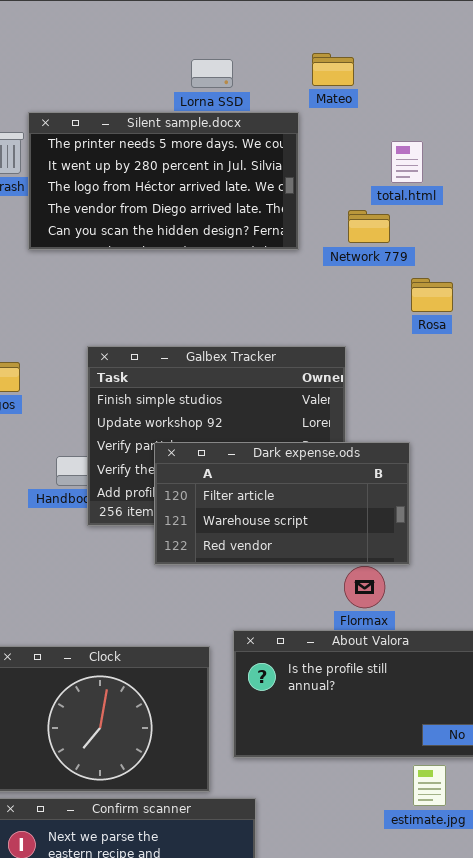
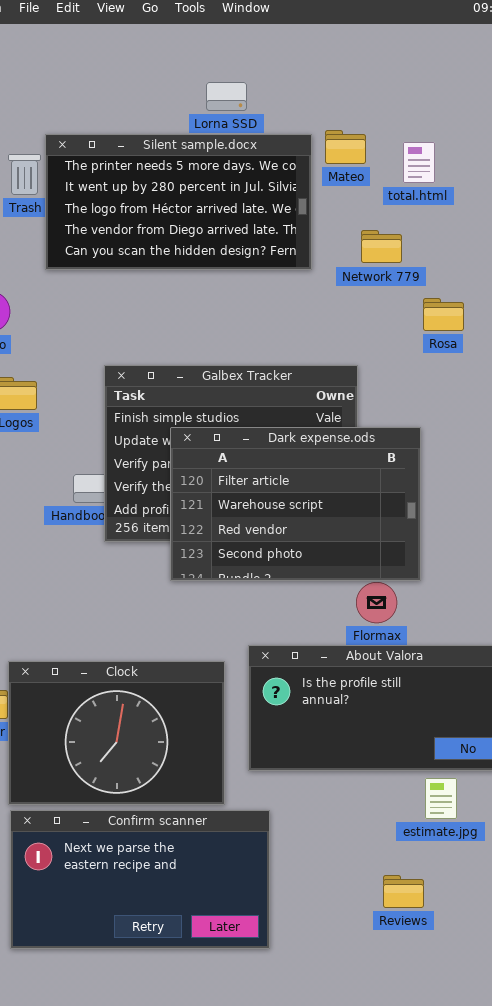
Mateo: [312,53,354,86] -> [325,130,366,164], moved
total.html: [391,141,423,183] -> [403,142,435,183], moved
Dark expense.ods: [154,442,410,565] -> [170,427,421,581], resized

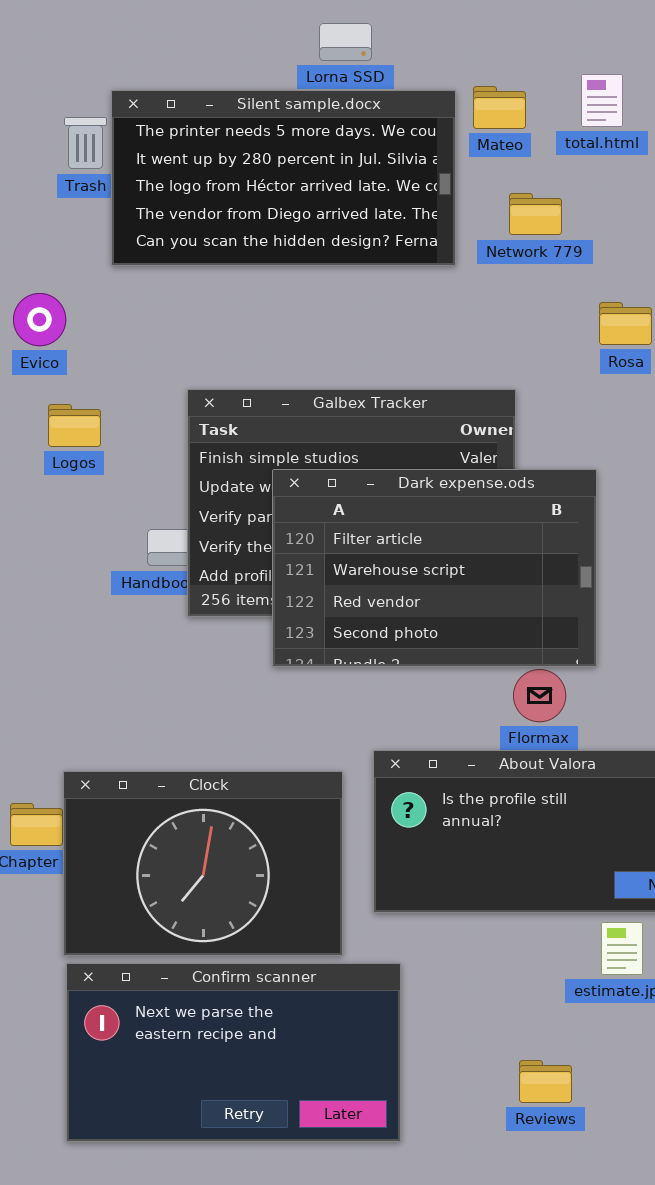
total.html: [403,142,435,183] -> [581,74,623,127], moved
Network 779: [361,230,402,263] -> [509,193,562,235], moved
Reviews: [383,875,424,908] -> [519,1060,572,1103], moved

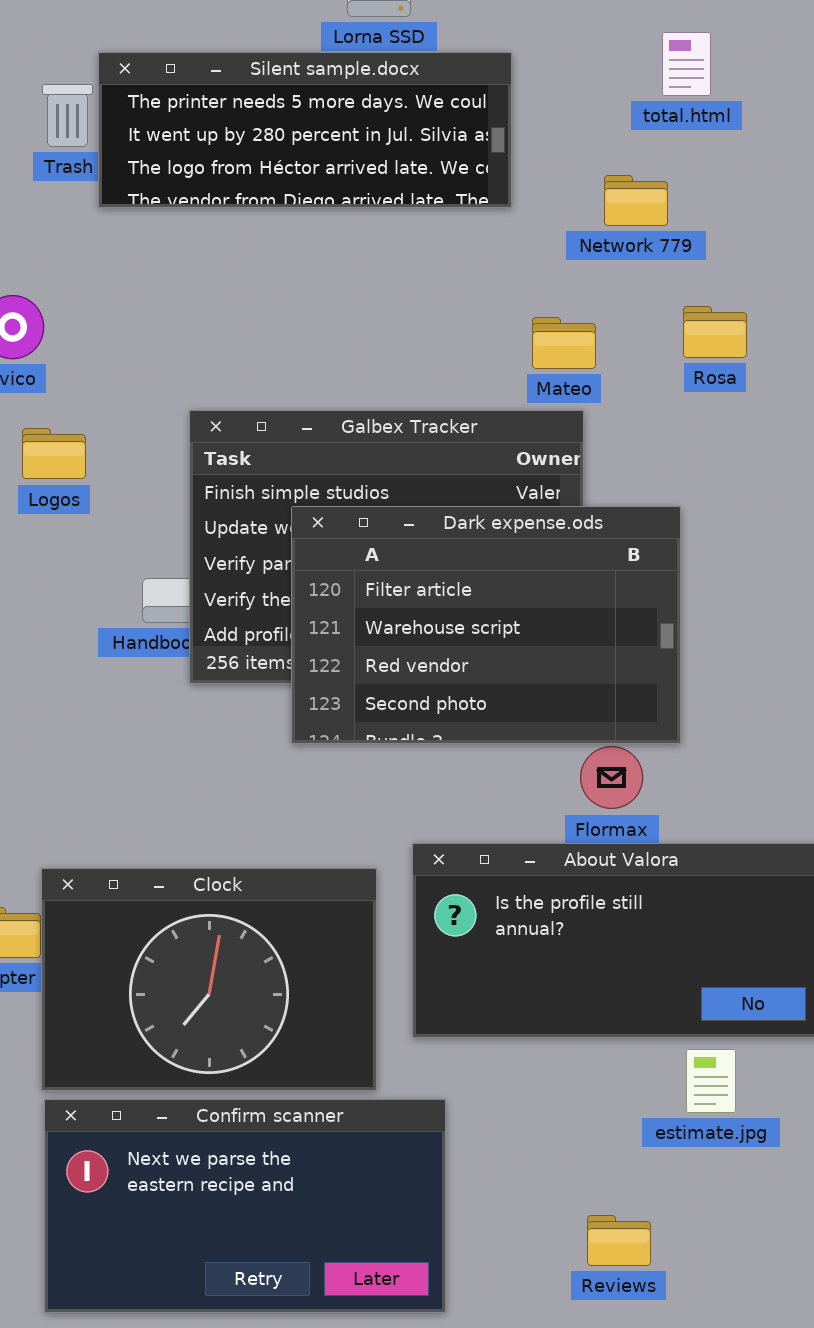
Mateo: [473,86,526,129] -> [532,317,596,369], moved
Silent sample.docx: [111,90,456,266] -> [98,52,512,208], resized
Network 779: [509,193,562,235] -> [604,175,668,226], moved

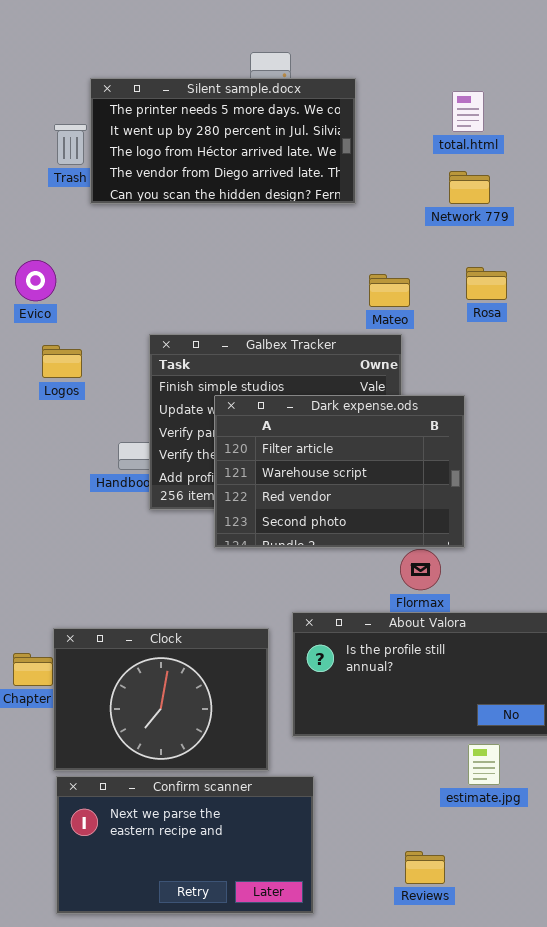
Silent sample.docx: [98,52,512,208] -> [90,78,356,204], resized
Network 779: [604,175,668,226] -> [449,171,490,204], moved

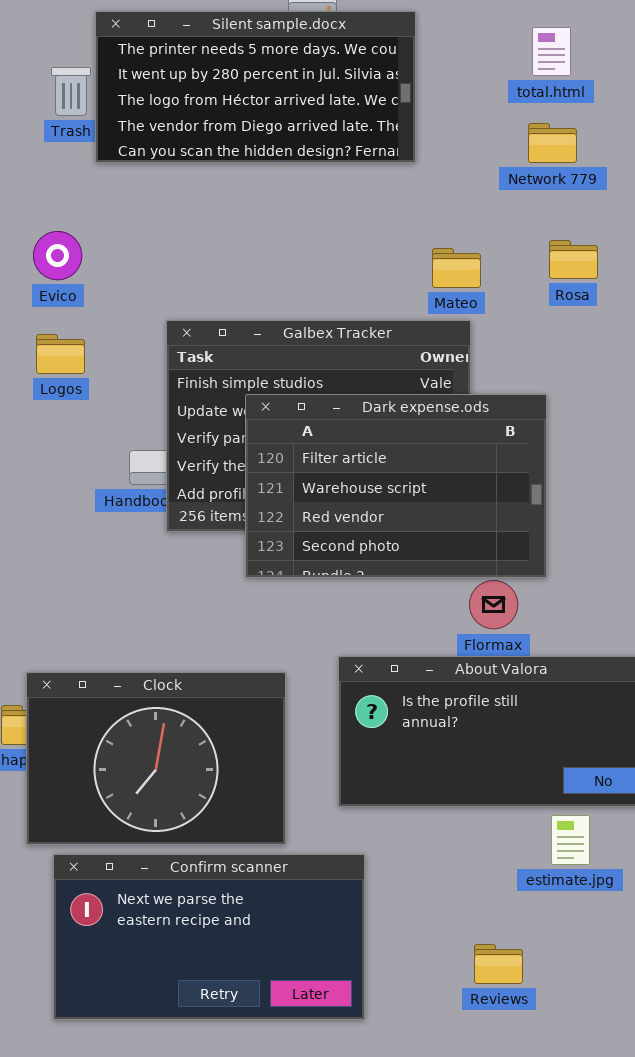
Evico: [15,260,56,301] -> [33,231,82,280], moved
Clock: [53,628,269,771] -> [26,672,286,845], moved

